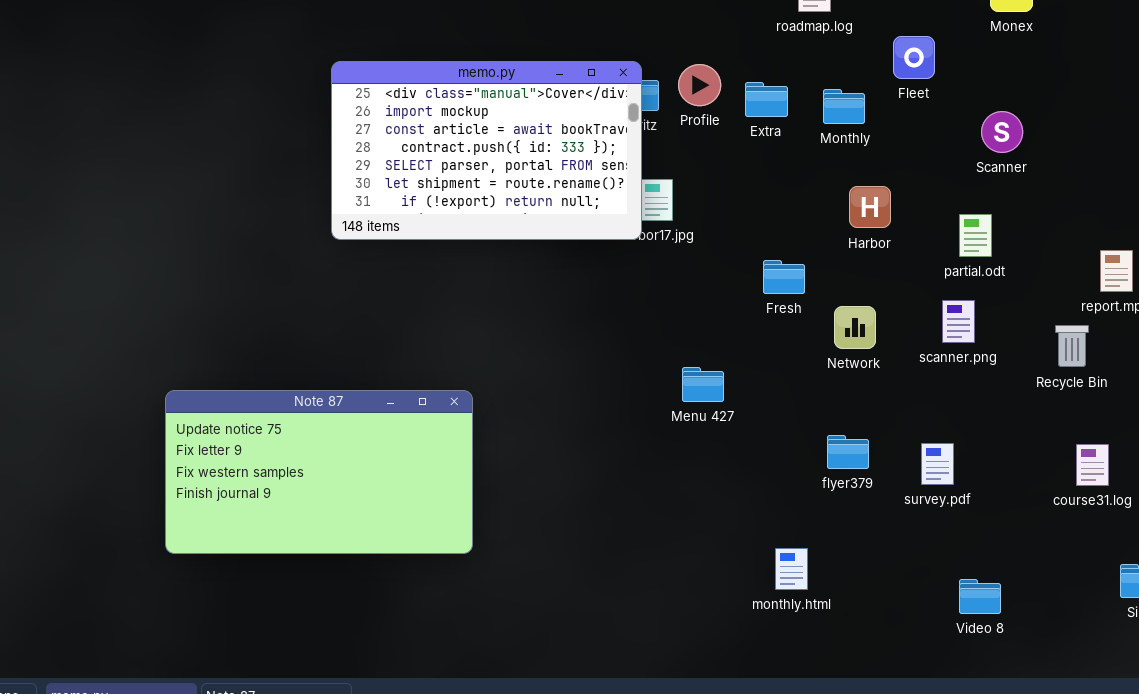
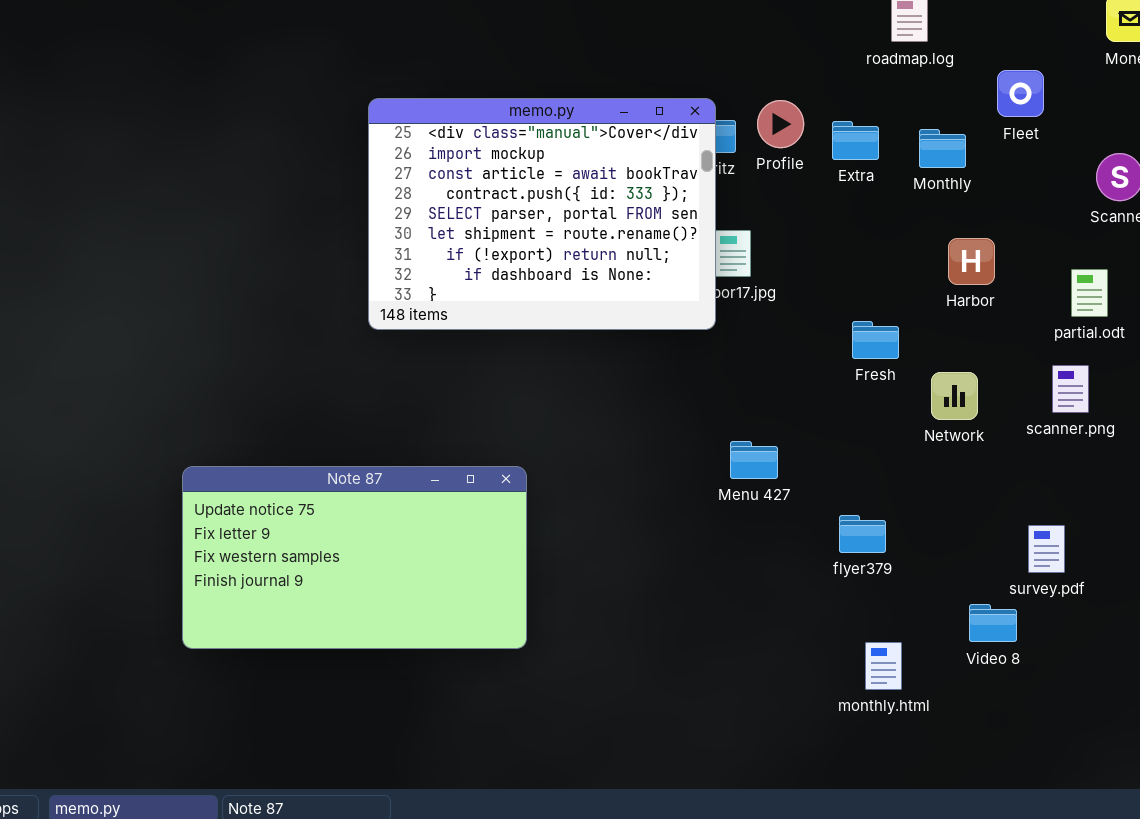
memo.py: [331,61,642,240] -> [368,98,716,330], resized
Menu 427: [682,367,724,402] -> [730,441,778,479], moved
flyer379: [827,435,869,469] -> [839,515,886,553], moved
Video 8: [959,579,1001,614] -> [969,604,1017,642], moved

